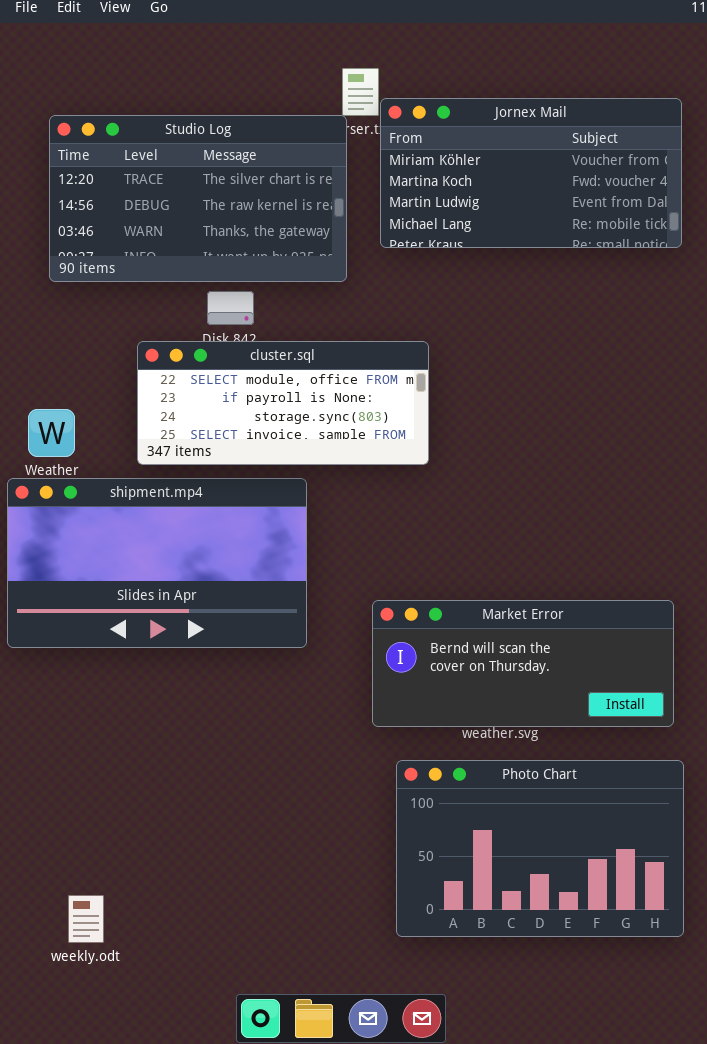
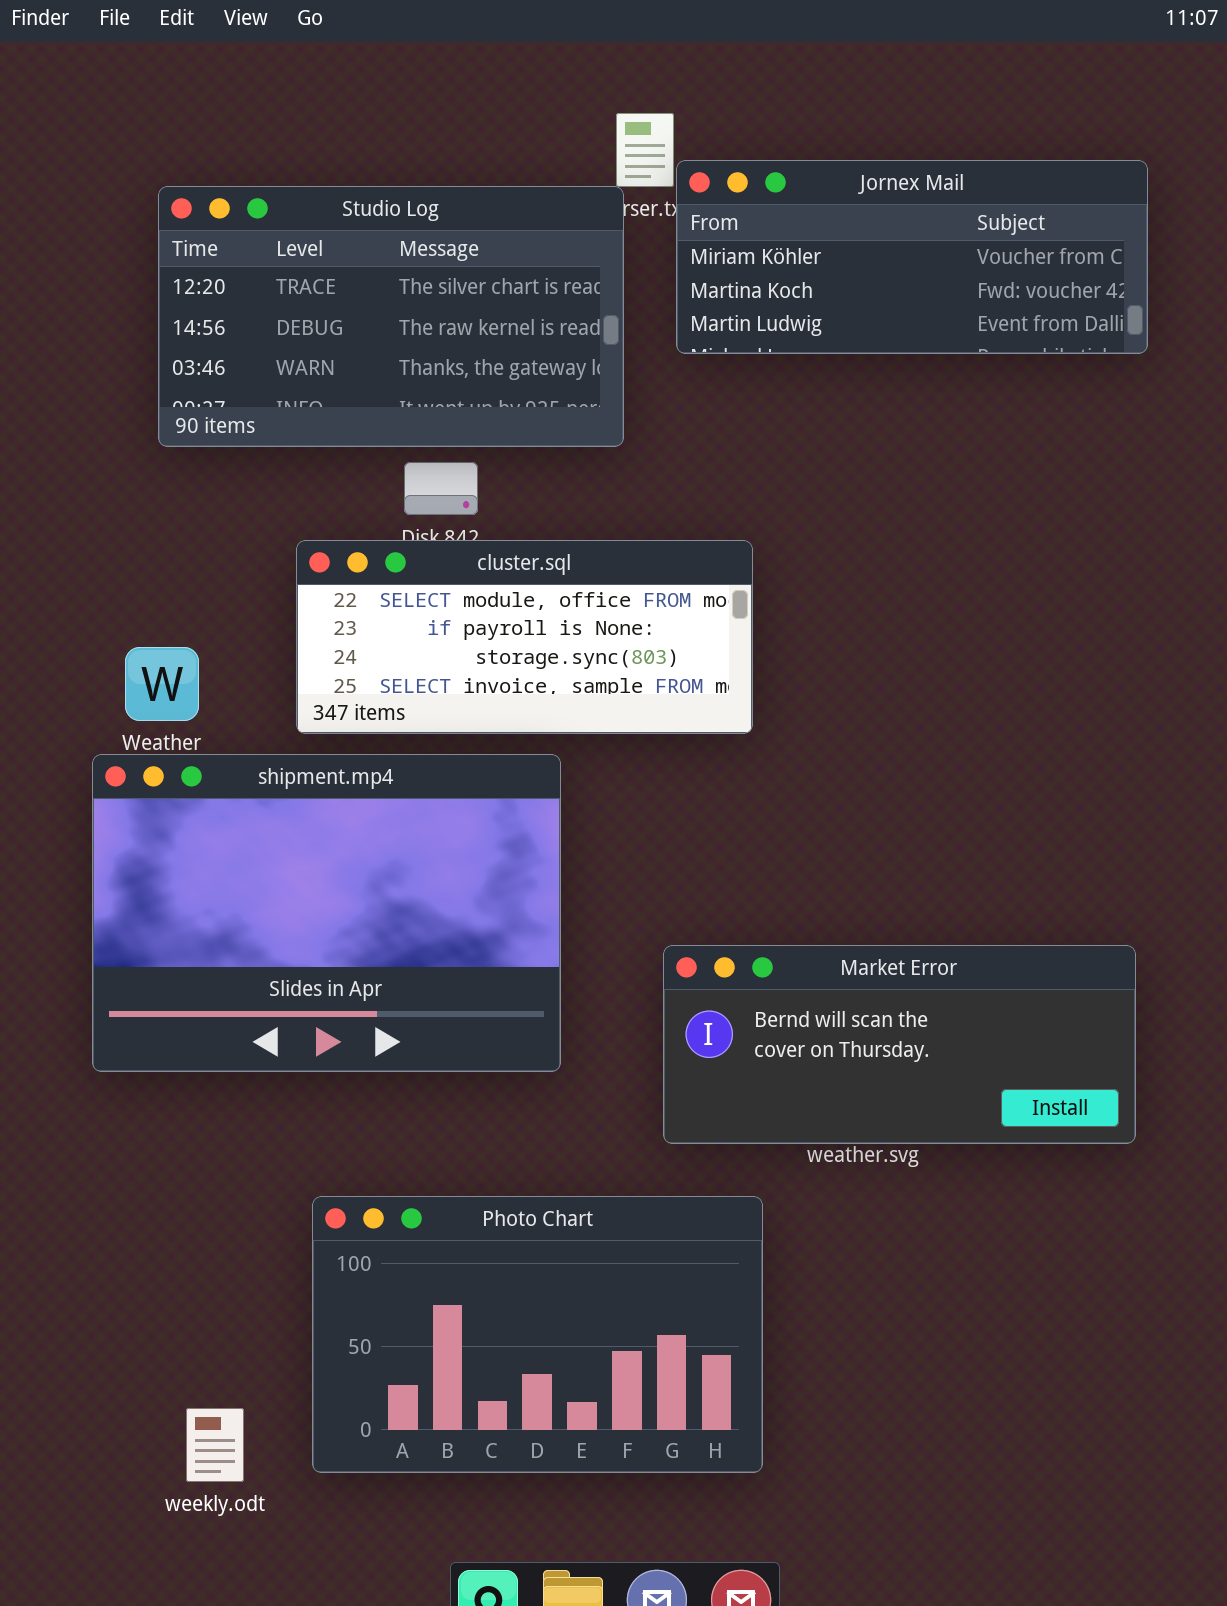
Jornex Mail: [380,98,682,248] -> [676,160,1148,354], resized
shipment.mp4: [7,478,307,648] -> [92,754,561,1072], resized
Photo Chart: [396,760,684,937] -> [312,1196,763,1473], moved

